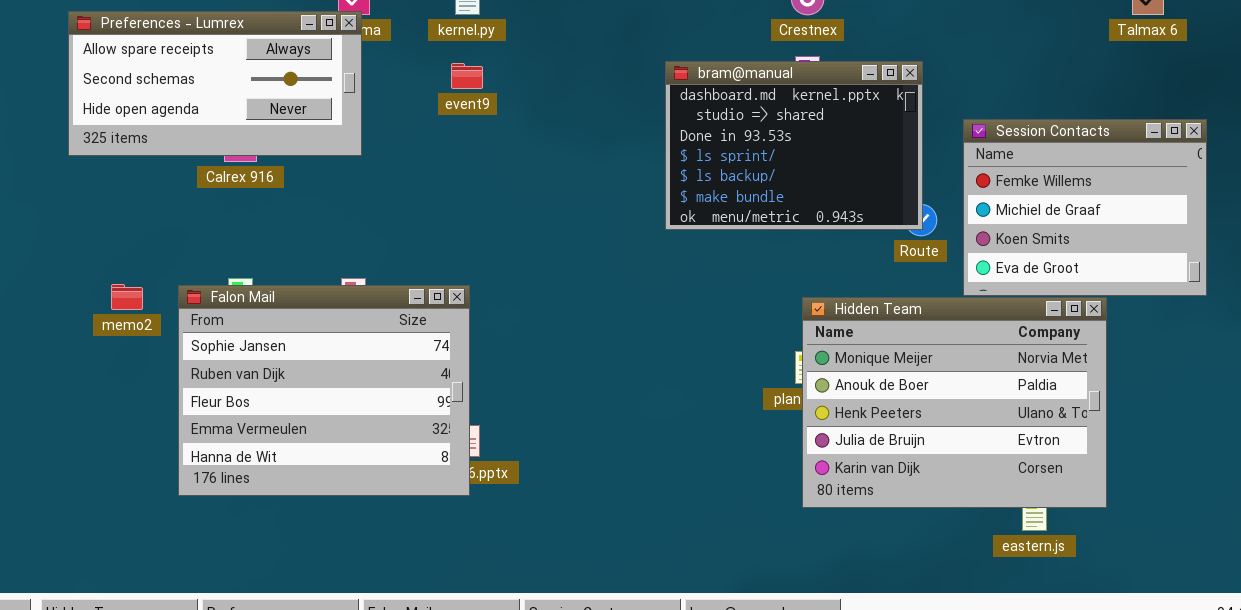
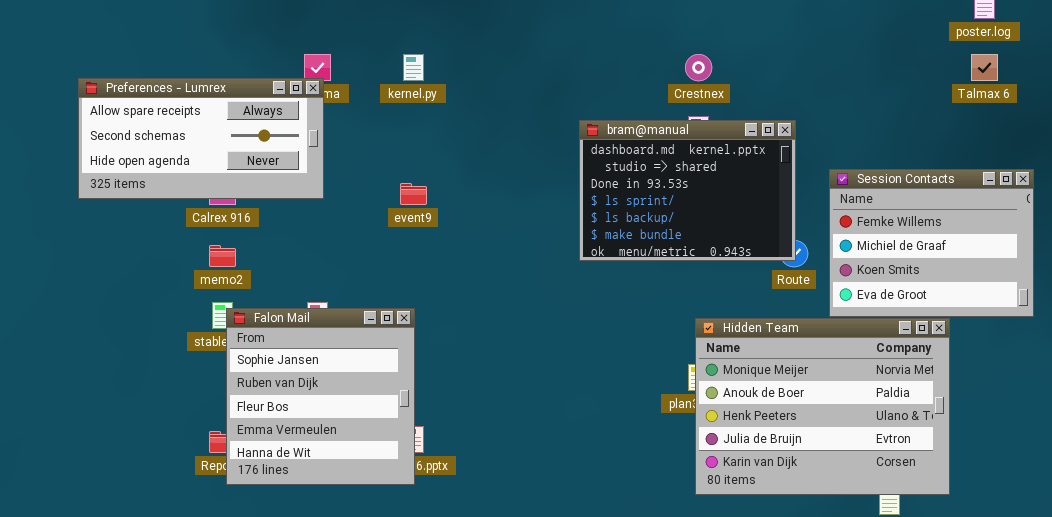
event9: [451,63,483,89] -> [400,183,427,205], moved
memo2: [111,284,143,310] -> [209,245,236,267], moved
Falon Mail: [178,285,470,496] -> [226,308,415,485], resized

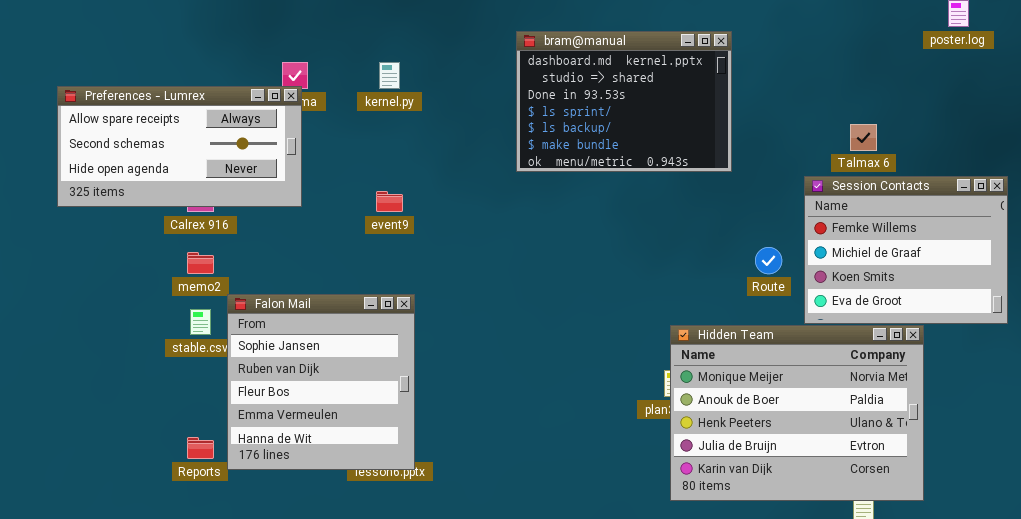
Talmax 6: [971,54,998,81] -> [850,124,877,151], moved
bram@manual: [579,120,796,261] -> [516,31,732,172], moved
Falon Mail: [226,308,415,485] -> [227,294,415,470], moved

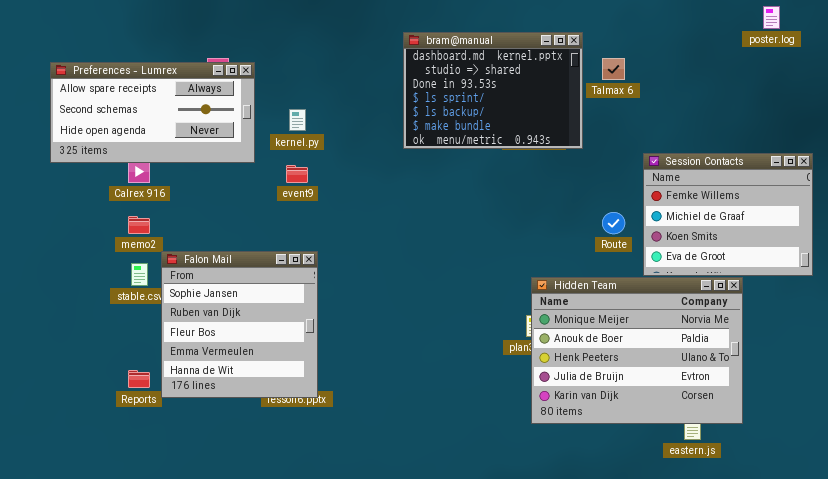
kernel.py: [379,62,400,89] -> [289,109,306,131], moved
Preferences - Lumrex: [57,86,302,207] -> [50,62,255,163], moved
Talmax 6: [850,124,877,151] -> [602,58,625,80], moved

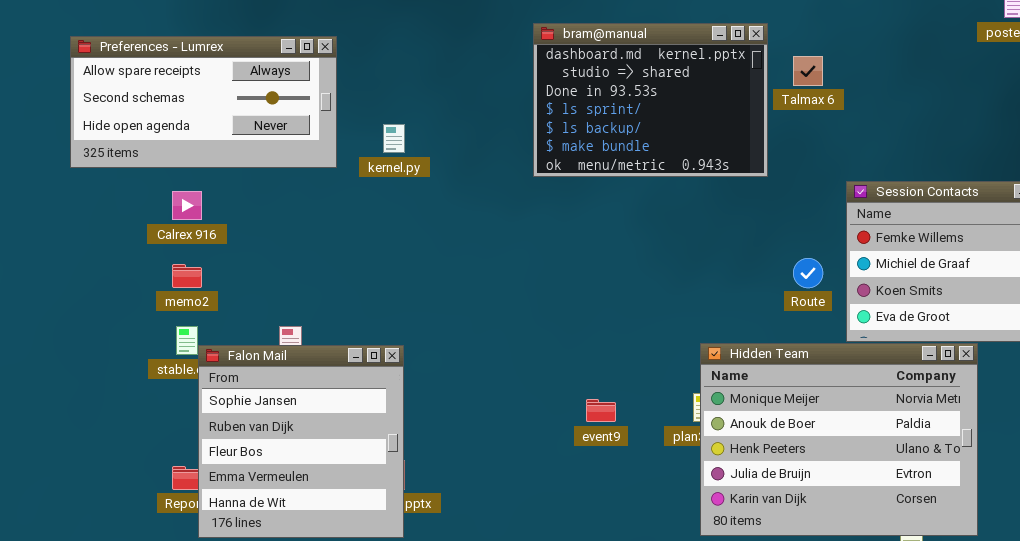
Preferences - Lumrex: [50,62,255,163] -> [70,36,337,168], moved
event9: [286,165,308,183] -> [586,399,616,422], moved
Falon Mail: [161,251,318,398] -> [198,345,404,538], moved

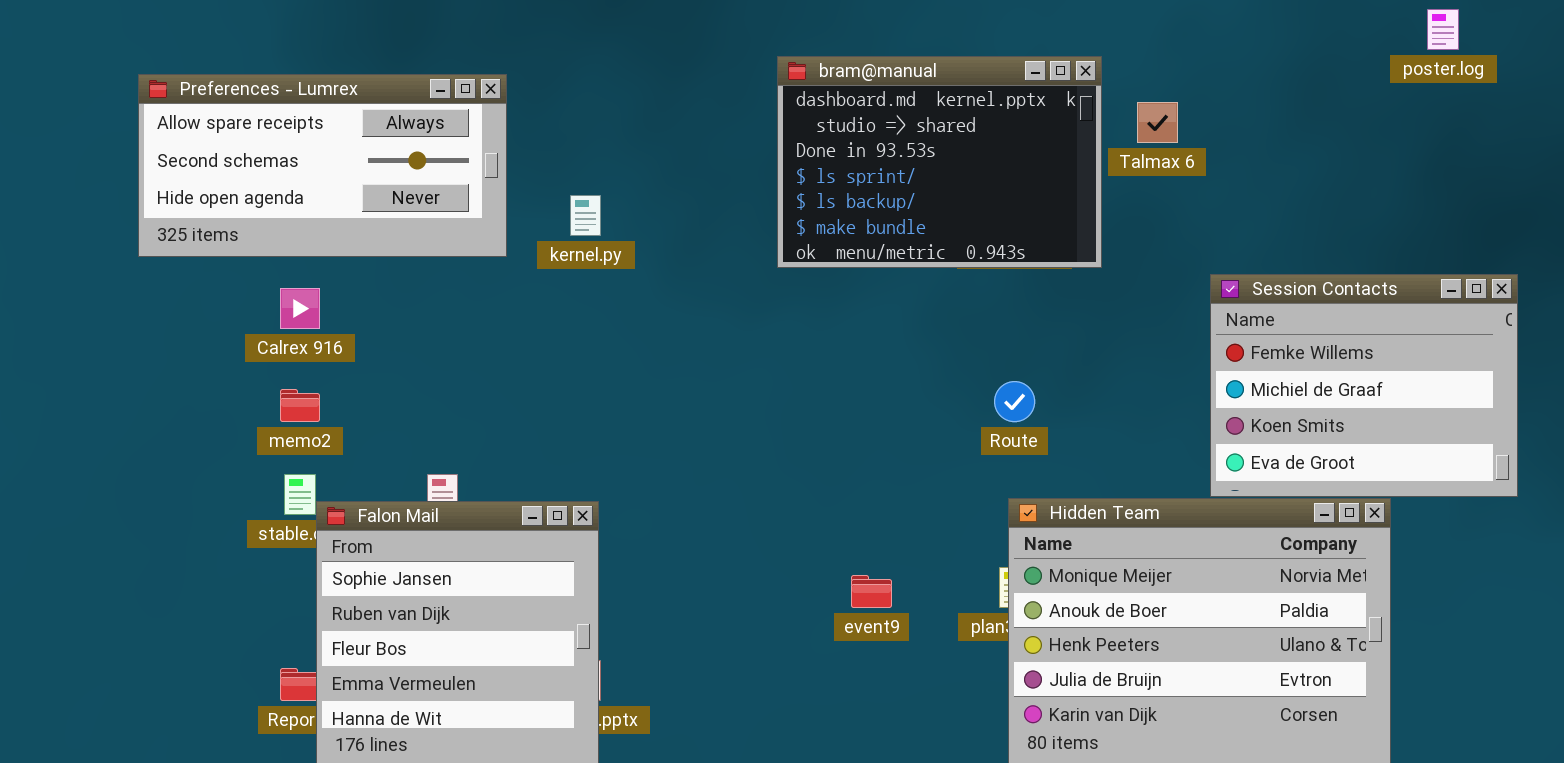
Route: [793,258,823,288] -> [994,381,1035,422], moved

